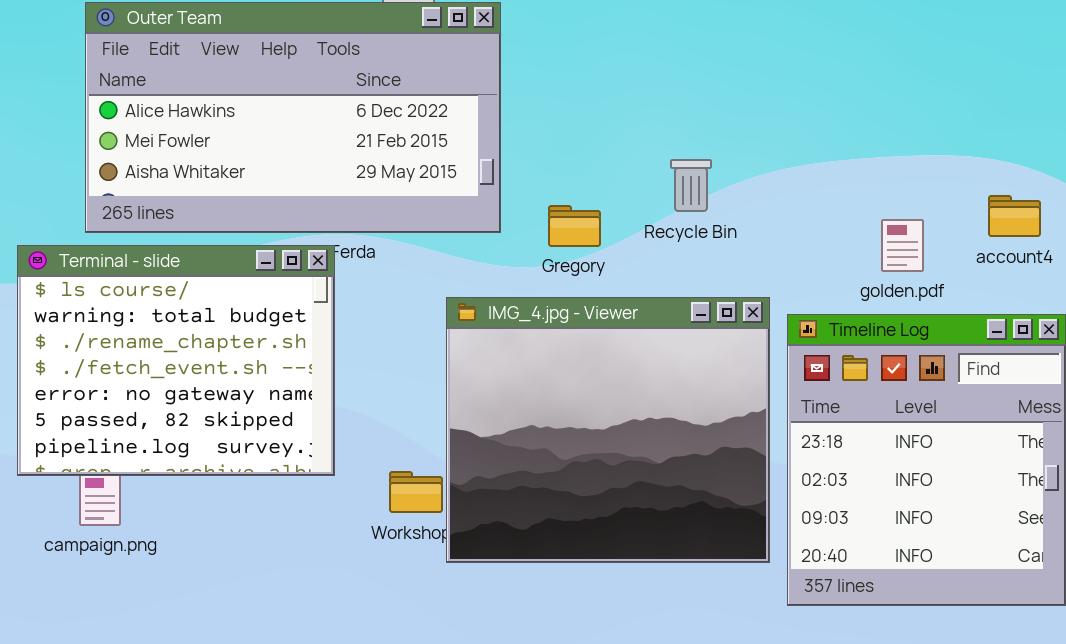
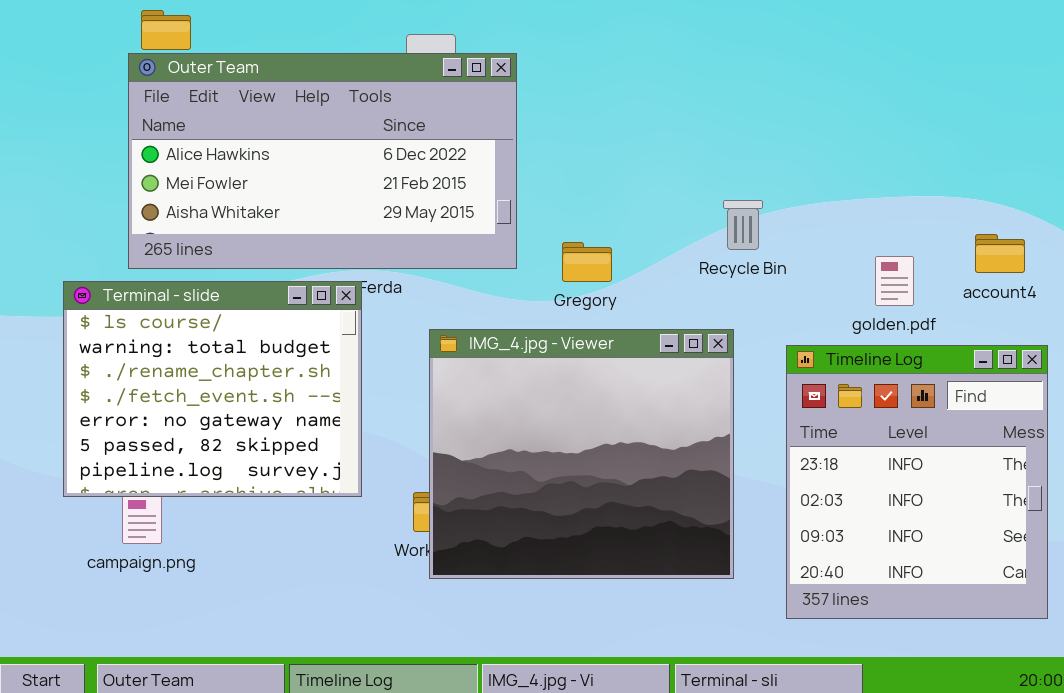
Recycle Bin: [670,159,712,212] -> [723,200,763,250], moved
IMG_4.jpg - Viewer: [446,297,770,563] -> [429,329,734,579], moved

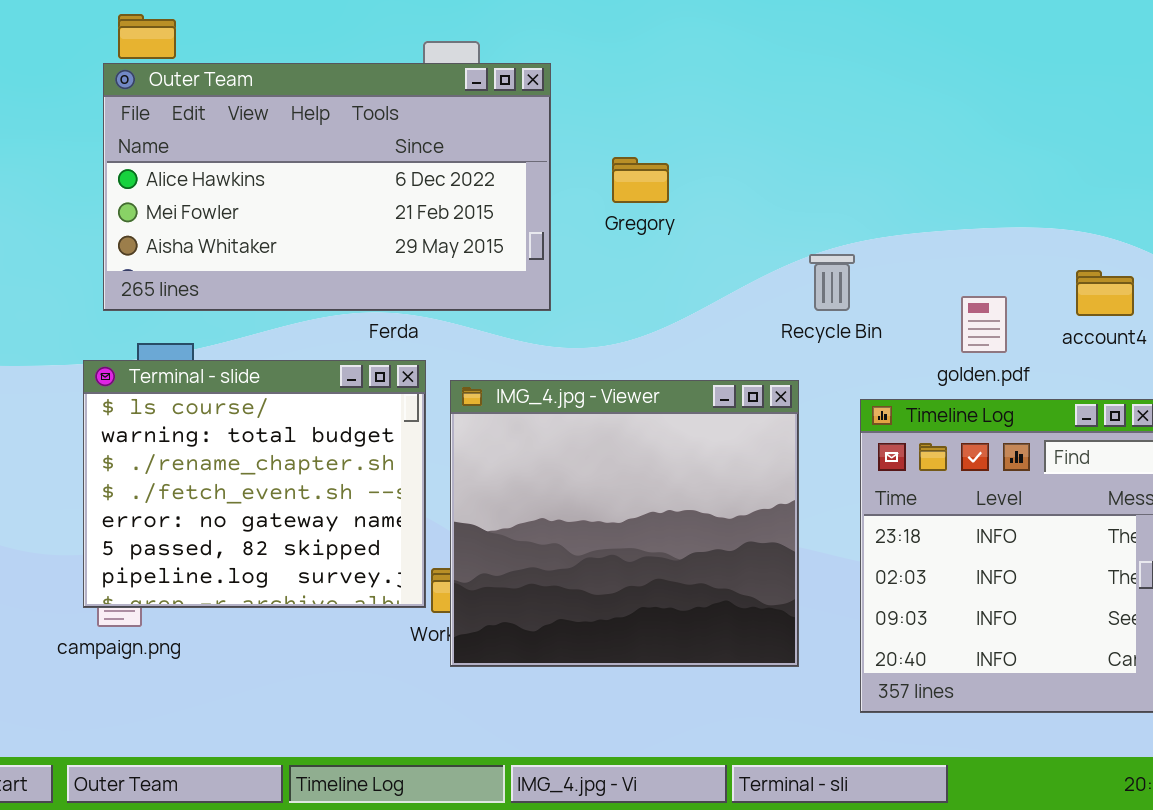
Recycle Bin: [723,200,763,250] -> [809,254,855,311], moved
Gregory: [562,242,612,282] -> [612,157,669,203], moved
Terminal - slide: [63,281,362,497] -> [83,360,426,608], moved

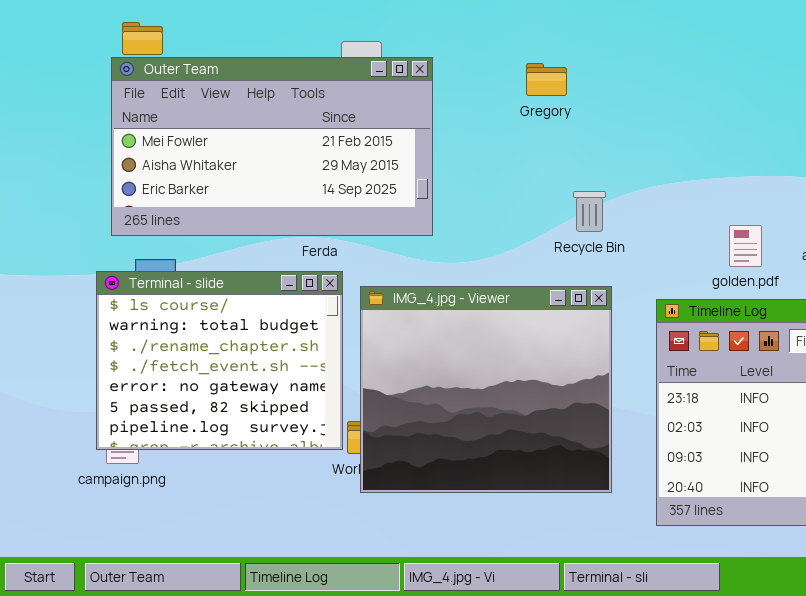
Outer Team: [103,63,551,311] -> [111,57,433,236], scrolled down 1 row
Gregory: [612,157,669,203] -> [526,63,567,96], moved
Recycle Bin: [809,254,855,311] -> [573,191,606,232], moved

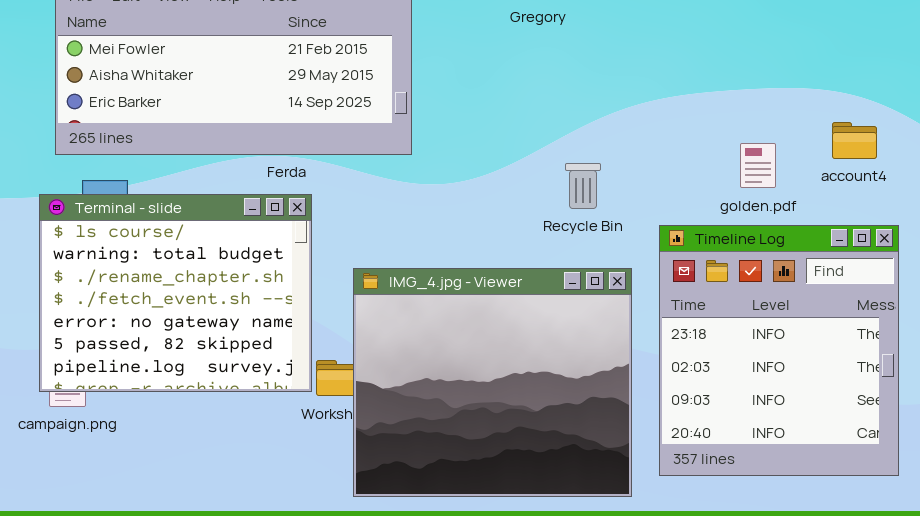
Recycle Bin: [573,191,606,232] -> [565,163,601,209], moved
IMG_4.jpg - Viewer: [360,286,612,493] -> [353,268,632,497], moved

